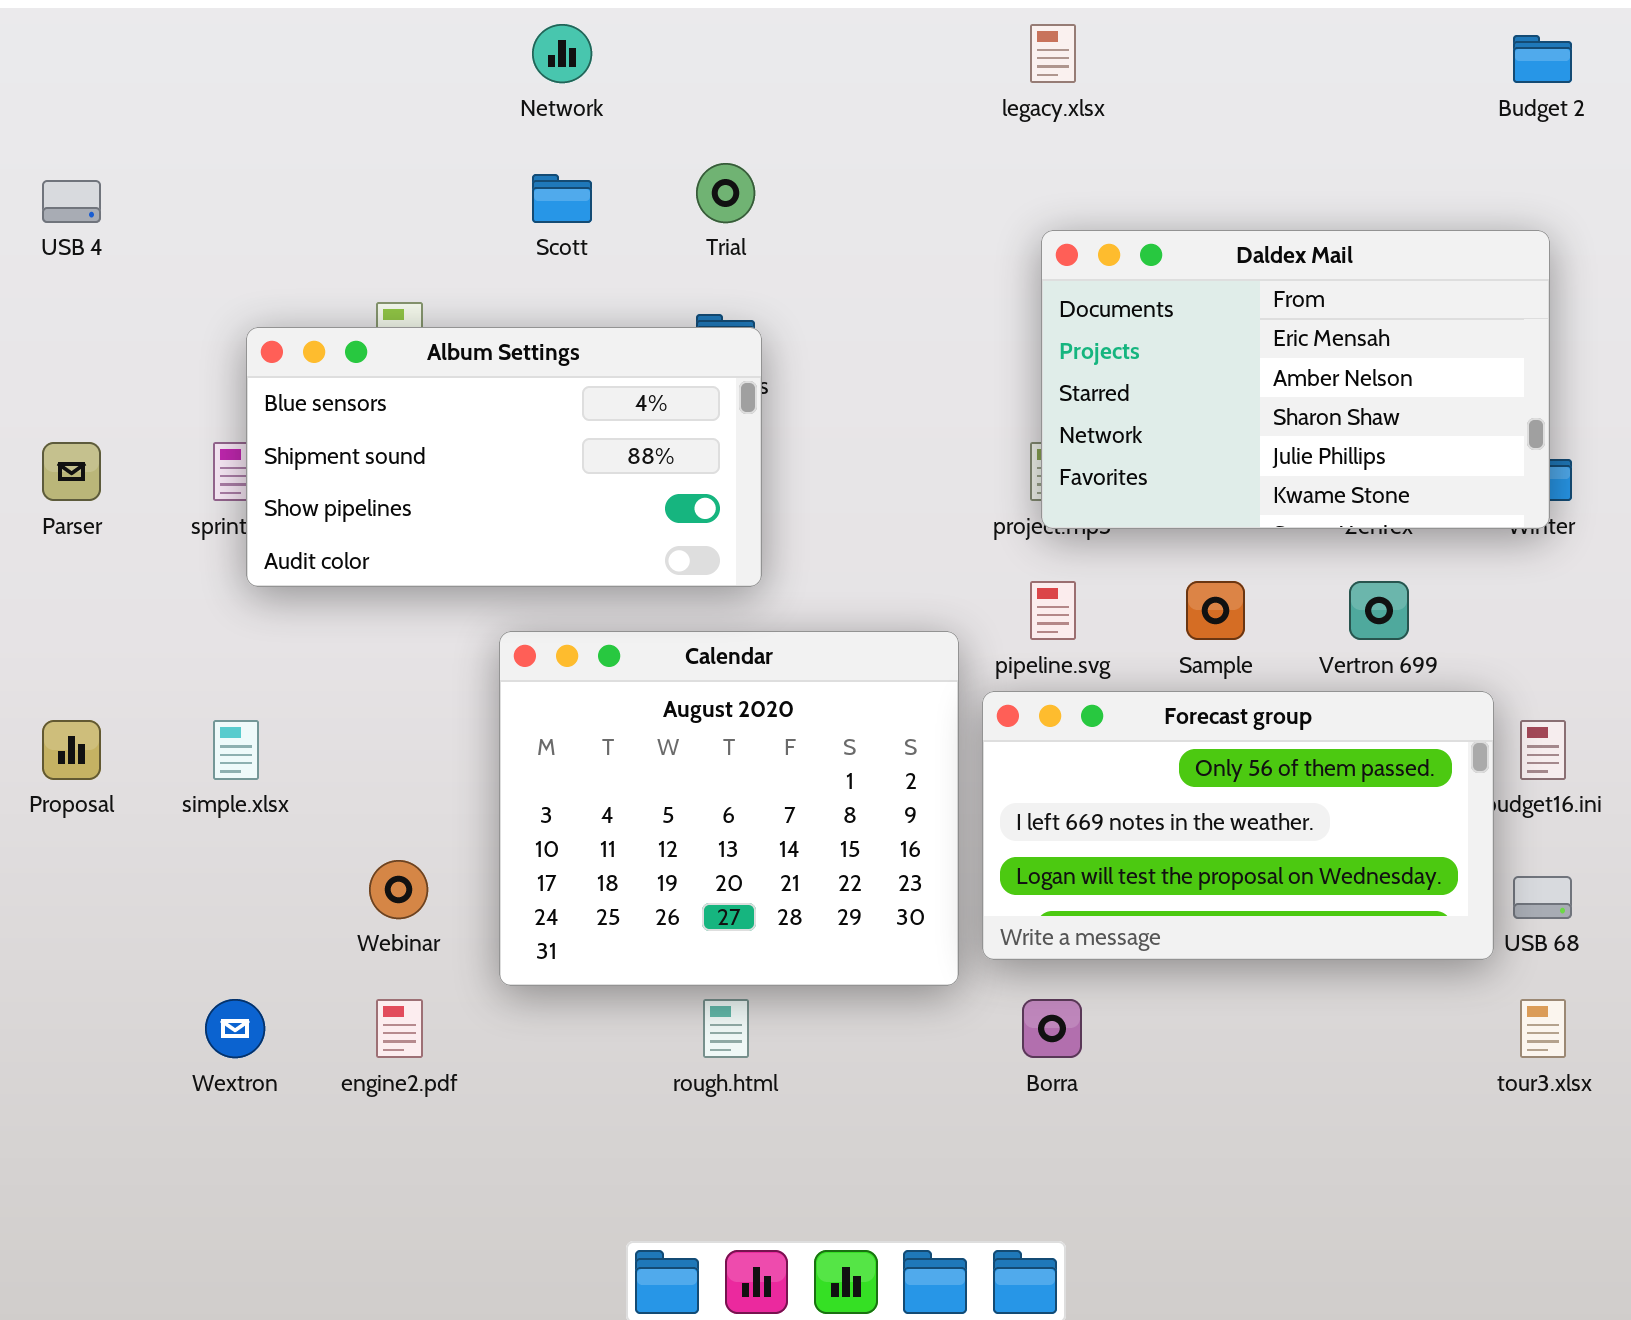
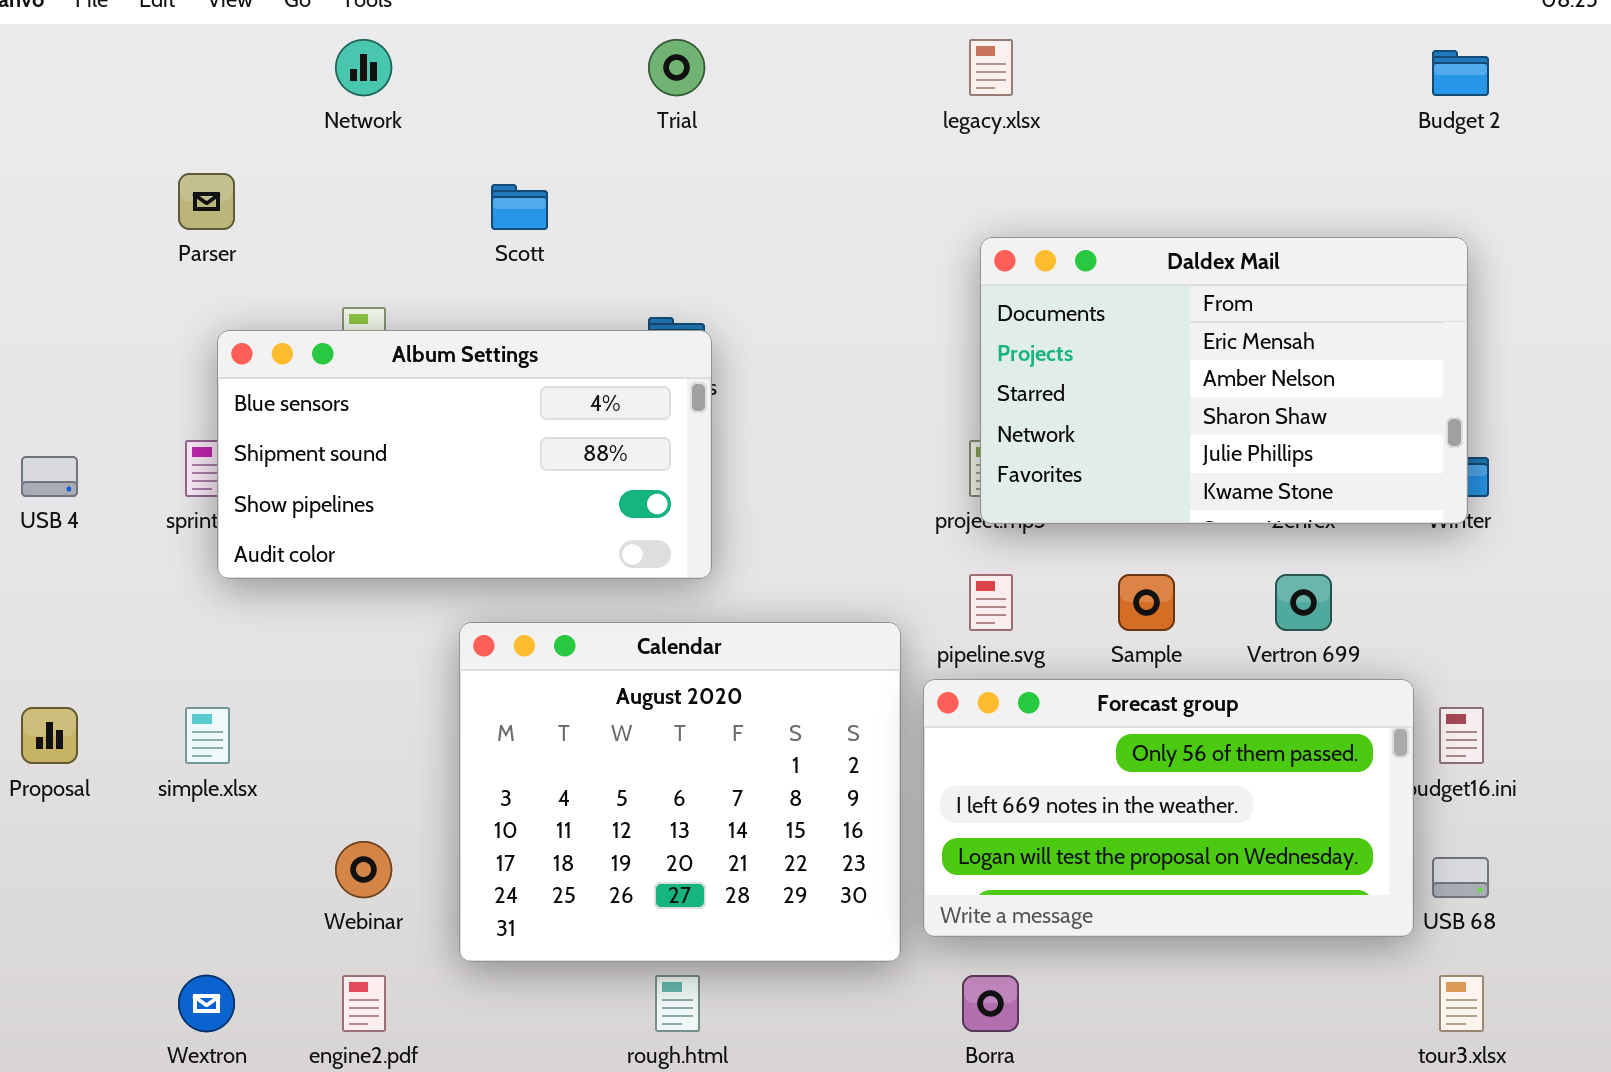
Network: [532,24,592,83] -> [335,39,392,96], moved
Trial: [696,163,755,223] -> [648,39,705,96], moved
USB 4: [42,180,101,223] -> [21,456,78,497], moved
Parser: [42,442,101,501] -> [178,173,235,230], moved

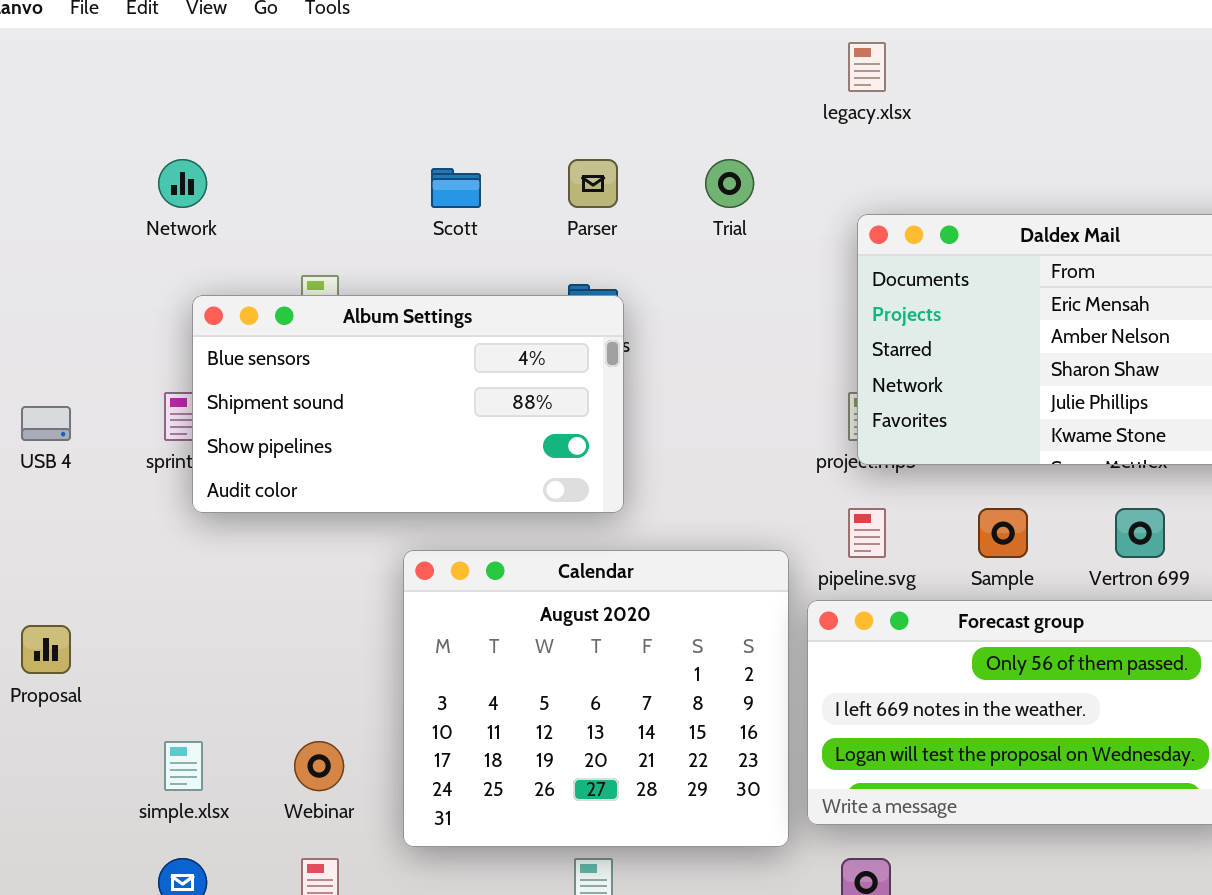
Network: [335,39,392,96] -> [158,159,207,208], moved
Trial: [648,39,705,96] -> [705,159,754,208], moved
Parser: [178,173,235,230] -> [568,159,618,208], moved
simple.xlsx: [185,707,230,764] -> [164,741,203,791], moved

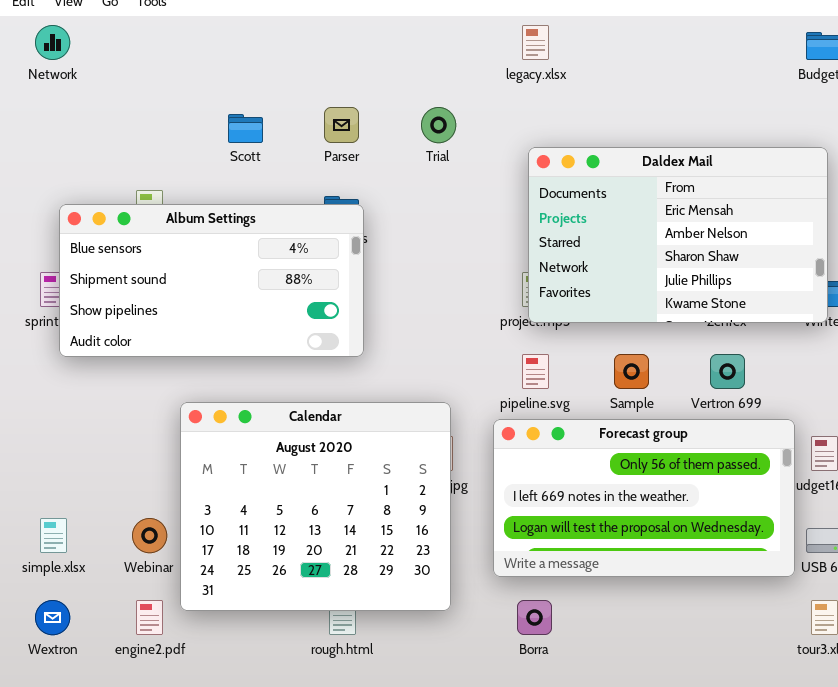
Network: [158,159,207,208] -> [35,25,70,60], moved
Calendar: [403,550,789,847] -> [180,402,451,611], moved

